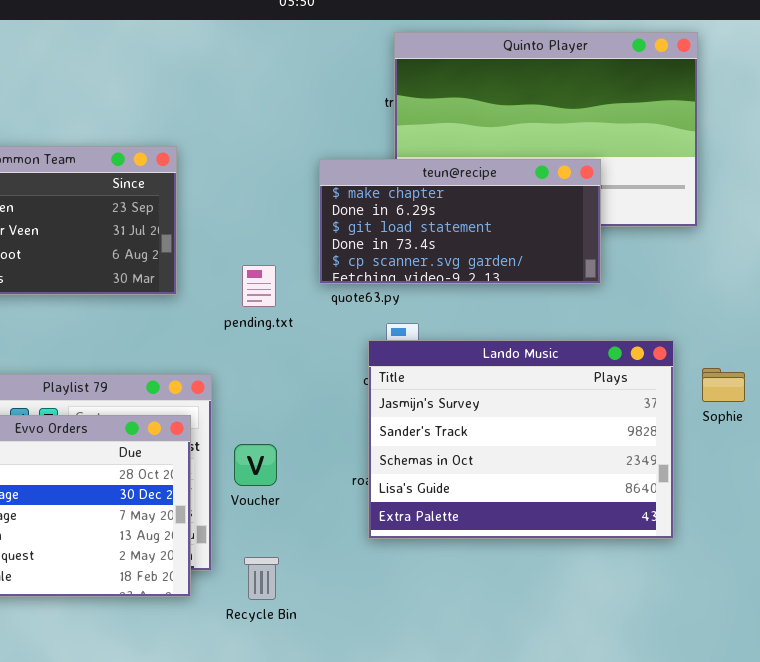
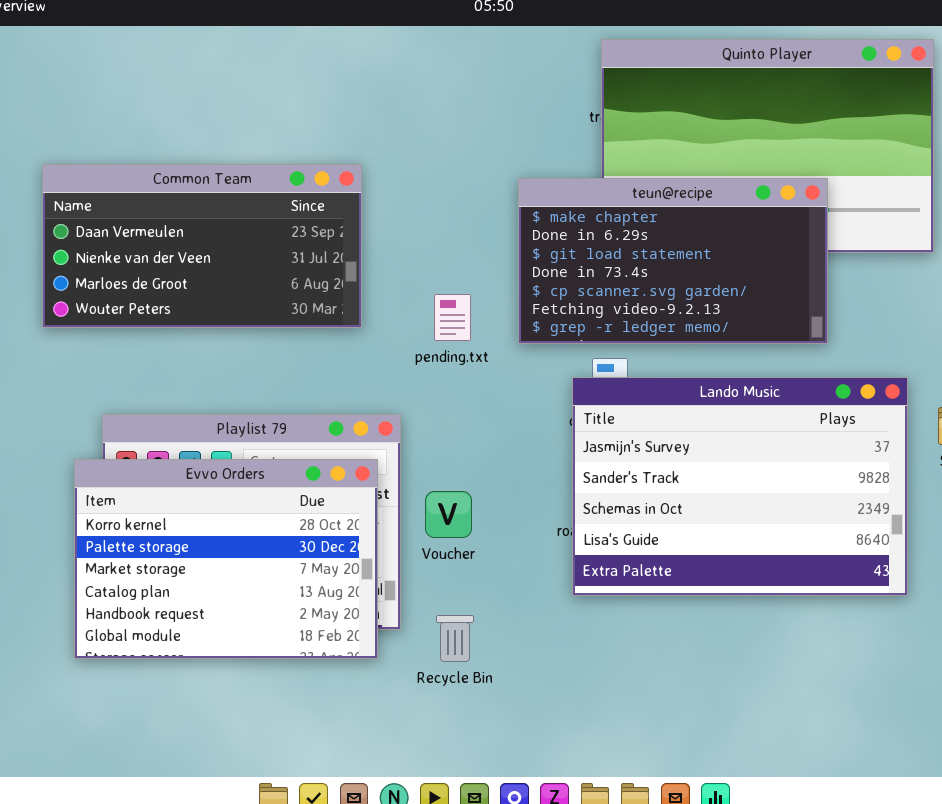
teun@recipe: [319,159,601,284] -> [518,178,828,344], resized

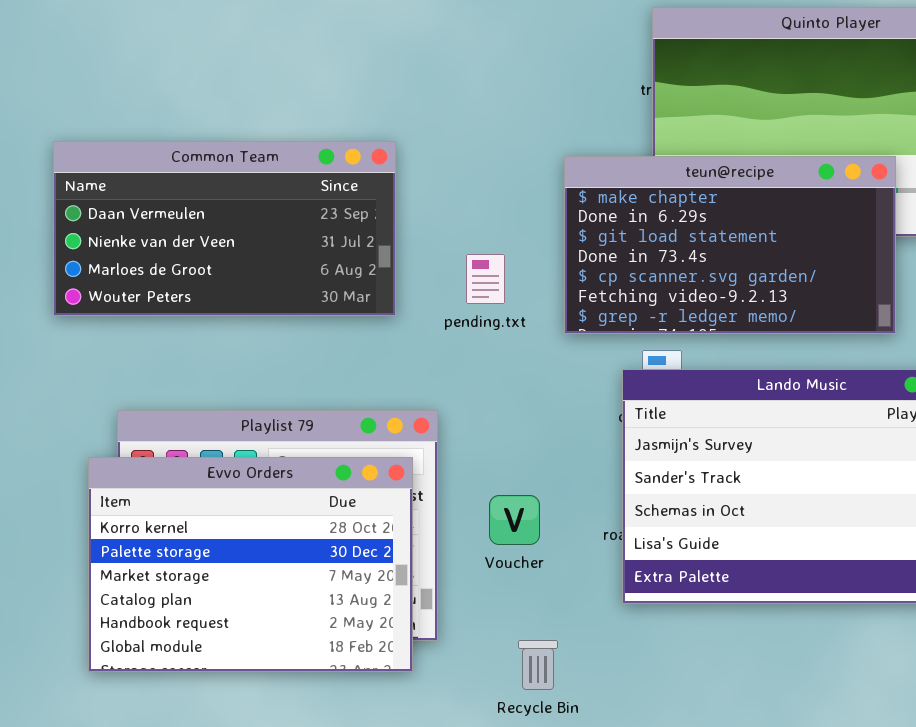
pending.txt: [434,294,471,341] -> [466,254,505,304], moved
Voucher: [425,491,472,538] -> [489,495,540,545], moved
Recycle Bin: [436,615,474,662] -> [518,640,558,690], moved

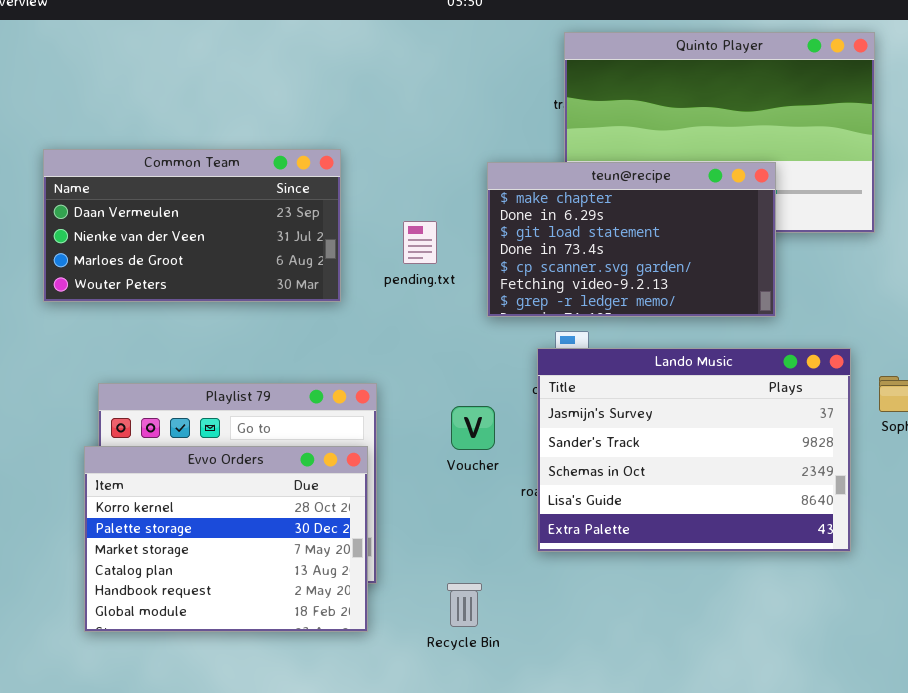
pending.txt: [466,254,505,304] -> [403,221,437,264], moved
Evvo Orders: [88,457,413,672] -> [84,446,368,632], moved
Voucher: [489,495,540,545] -> [451,406,495,450], moved

